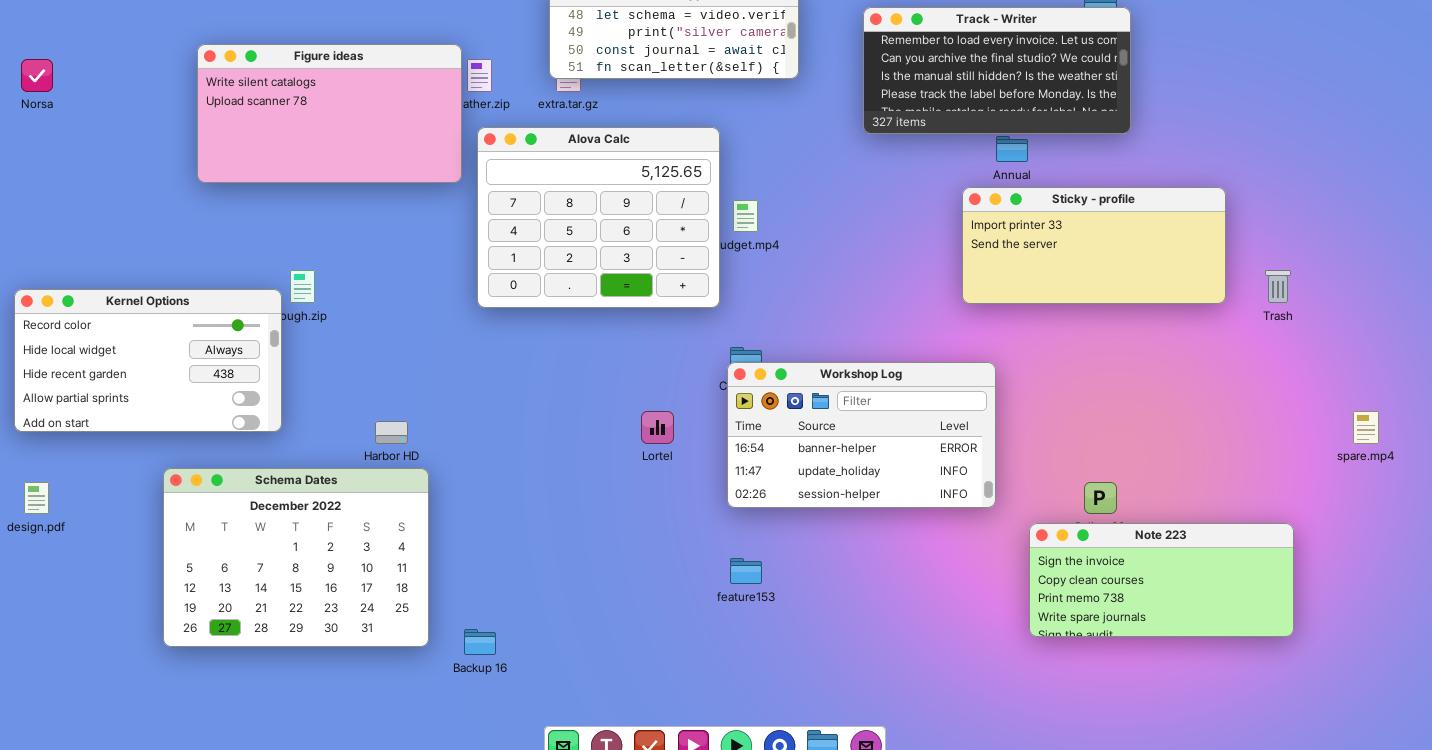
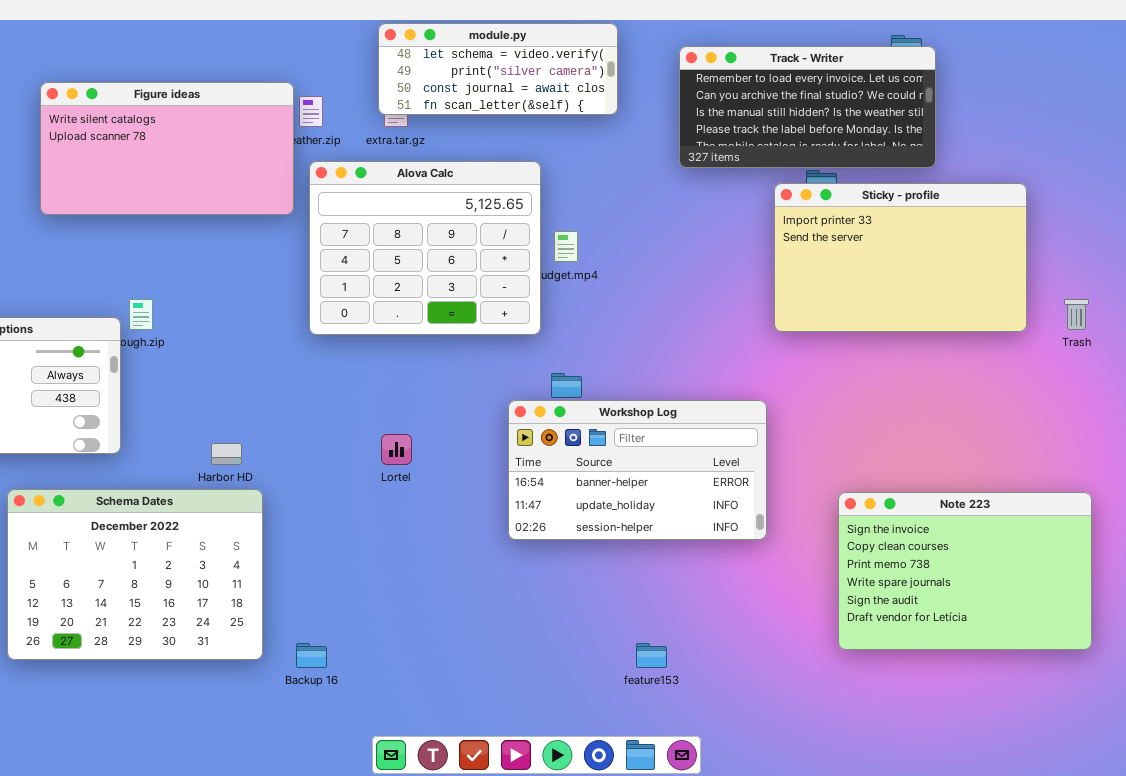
Sticky - profile: [962,187,1226,304] -> [774,183,1027,332], resized
Workshop Log: [727,362,996,508] -> [508,400,767,540], moved
Lortel: [641,411,674,444] -> [381,434,412,465], moved
Note 223: [1029,523,1294,637] -> [838,492,1092,650], resized
feature153: [730,558,762,584] -> [636,643,667,668], moved

